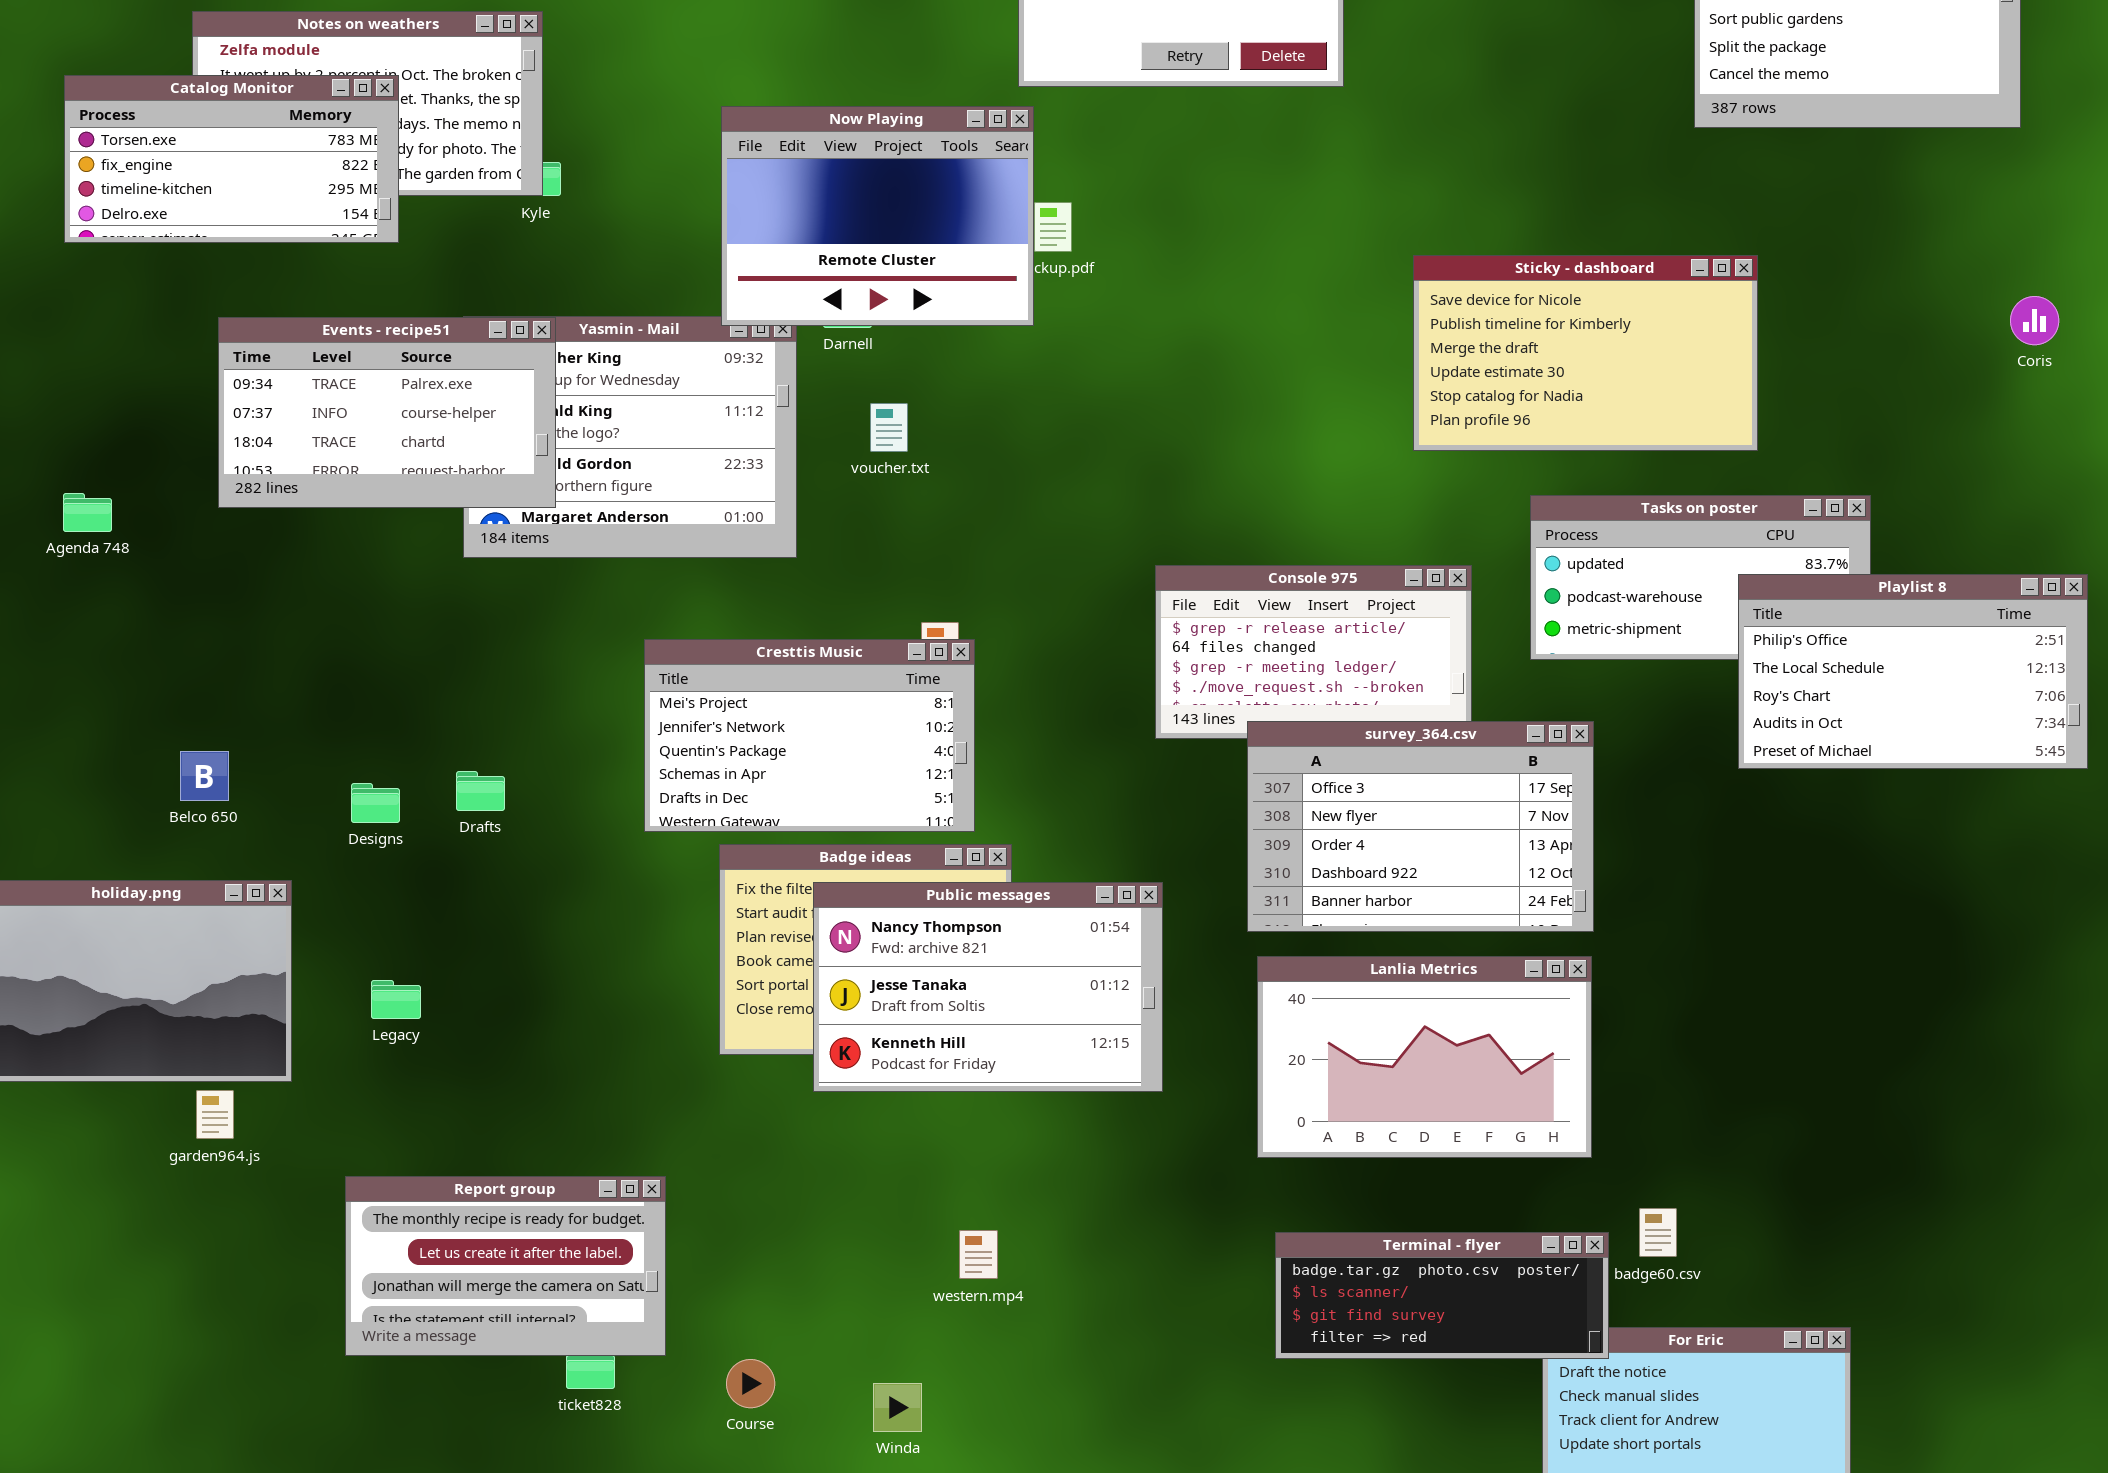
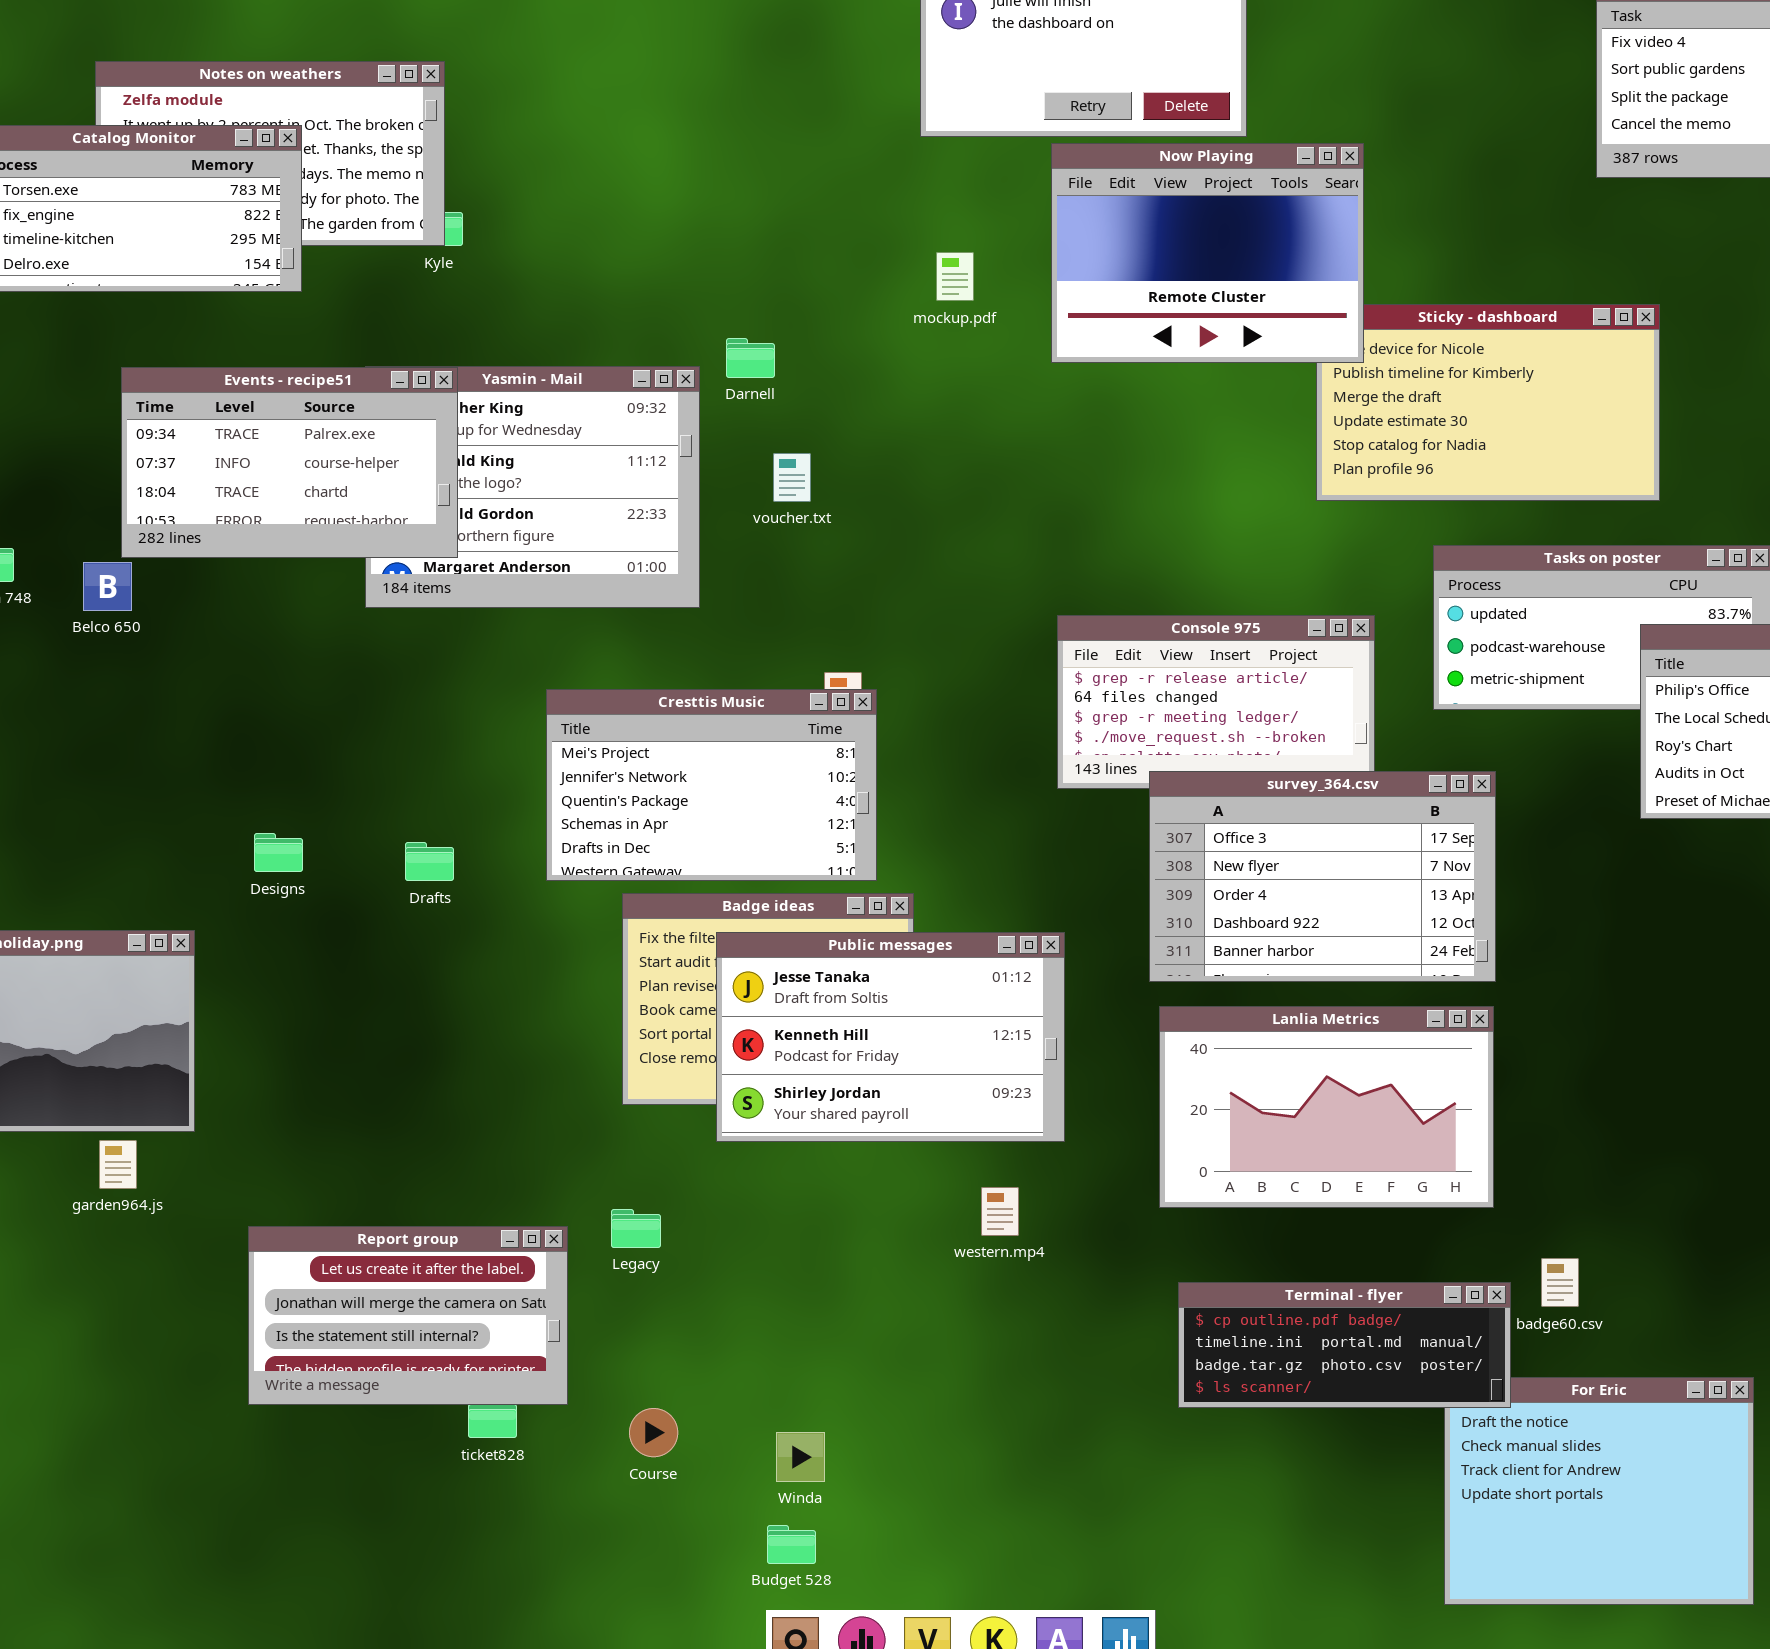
Now Playing: [721,106,1034,326] -> [1051,143,1364,363], moved
Belco 650: [180,751,229,801] -> [83,562,132,611], moved
Drafts: [456,771,505,811] -> [405,842,454,881], moved
Public messages: [813,882,1163,1092] -> [716,932,1065,1142], scrolled down 1 row
Legacy: [371,980,421,1019] -> [611,1209,661,1248], moved
Report group: [345,1176,666,1356] -> [248,1226,568,1405], scrolled down 1 row
western.mp4: [959,1230,998,1279] -> [981,1187,1019,1236], moved
Terminal - flyer: [1275,1232,1609,1359] -> [1178,1282,1511,1408], scrolled up 2 rows

